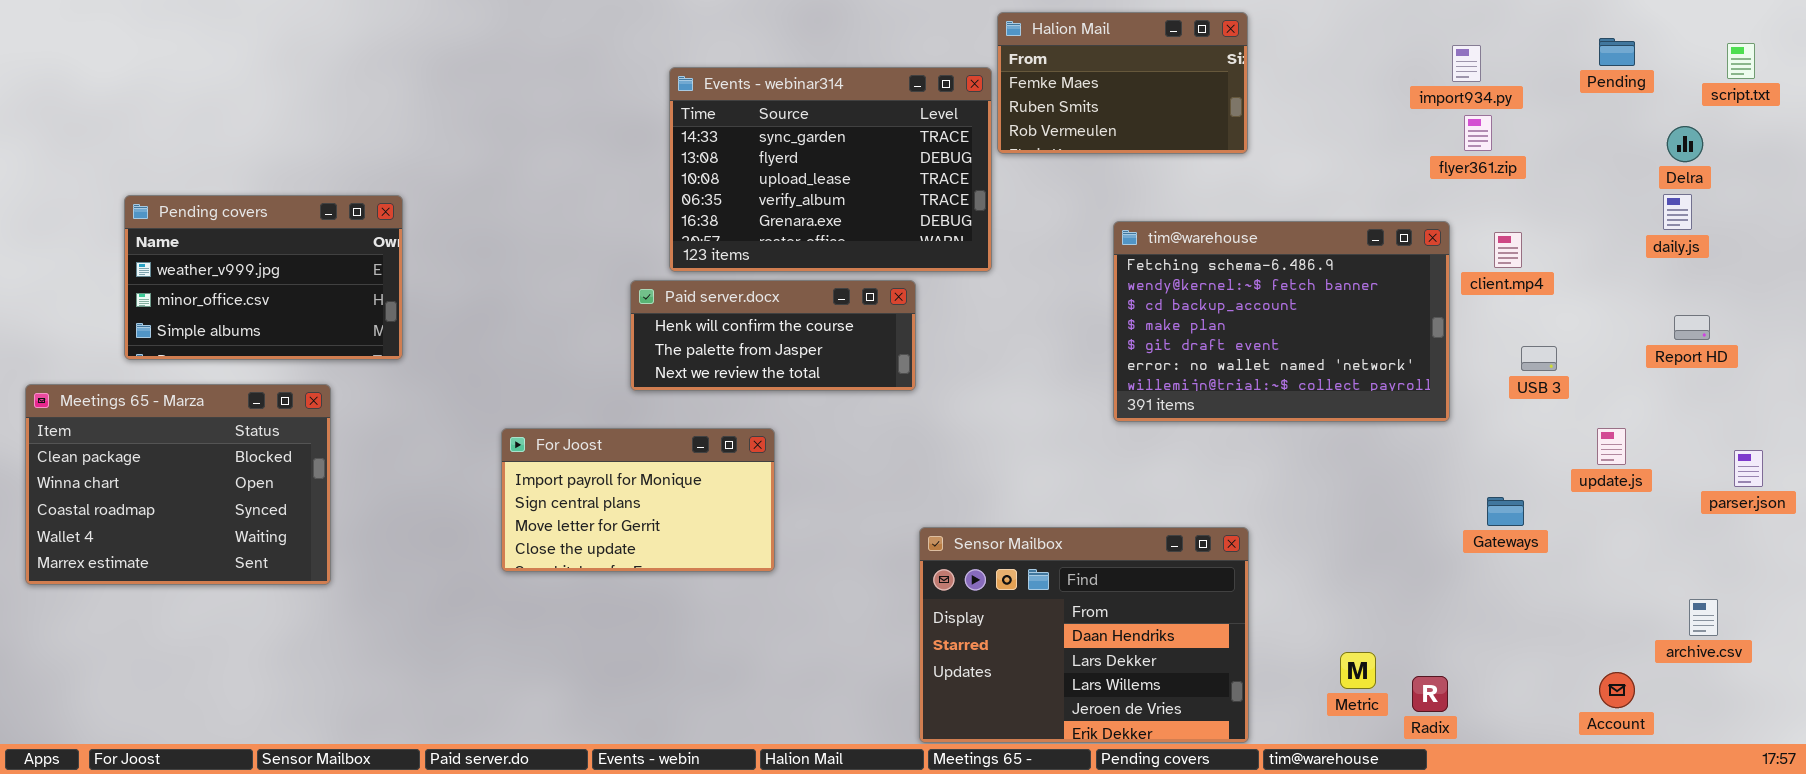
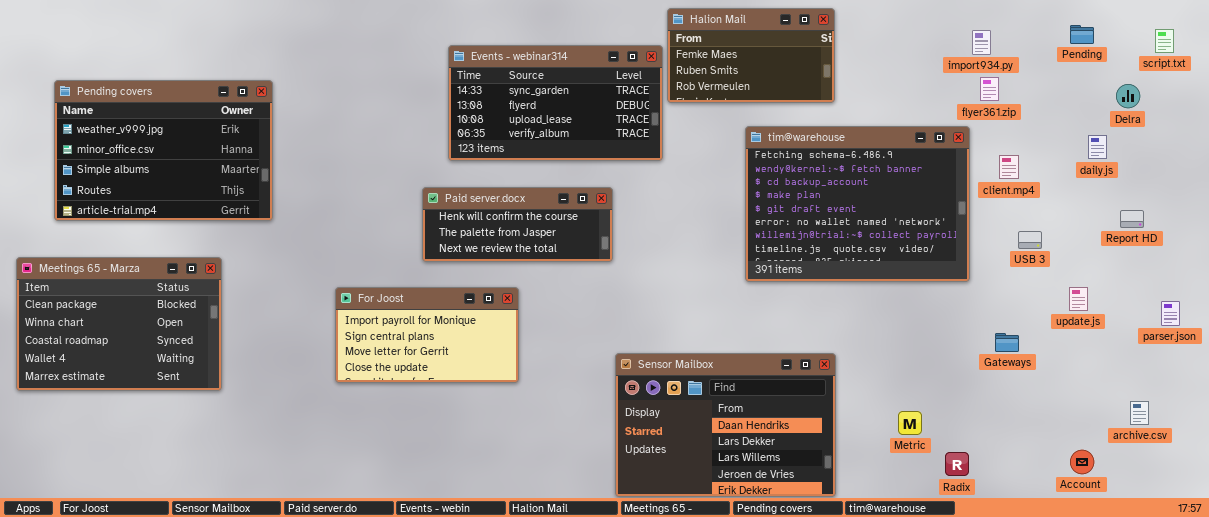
Events - webinar314: [669,67,992,272] -> [448,45,663,161], resized
daily.js: [1663,194,1692,230] -> [1088,135,1107,159], moved
Pending covers: [124,195,403,360] -> [54,80,273,221], moved, resized
tim@warehouse: [1113,221,1450,422] -> [745,126,970,282], resized
Metric: [1340,652,1376,689] -> [898,411,922,435], moved

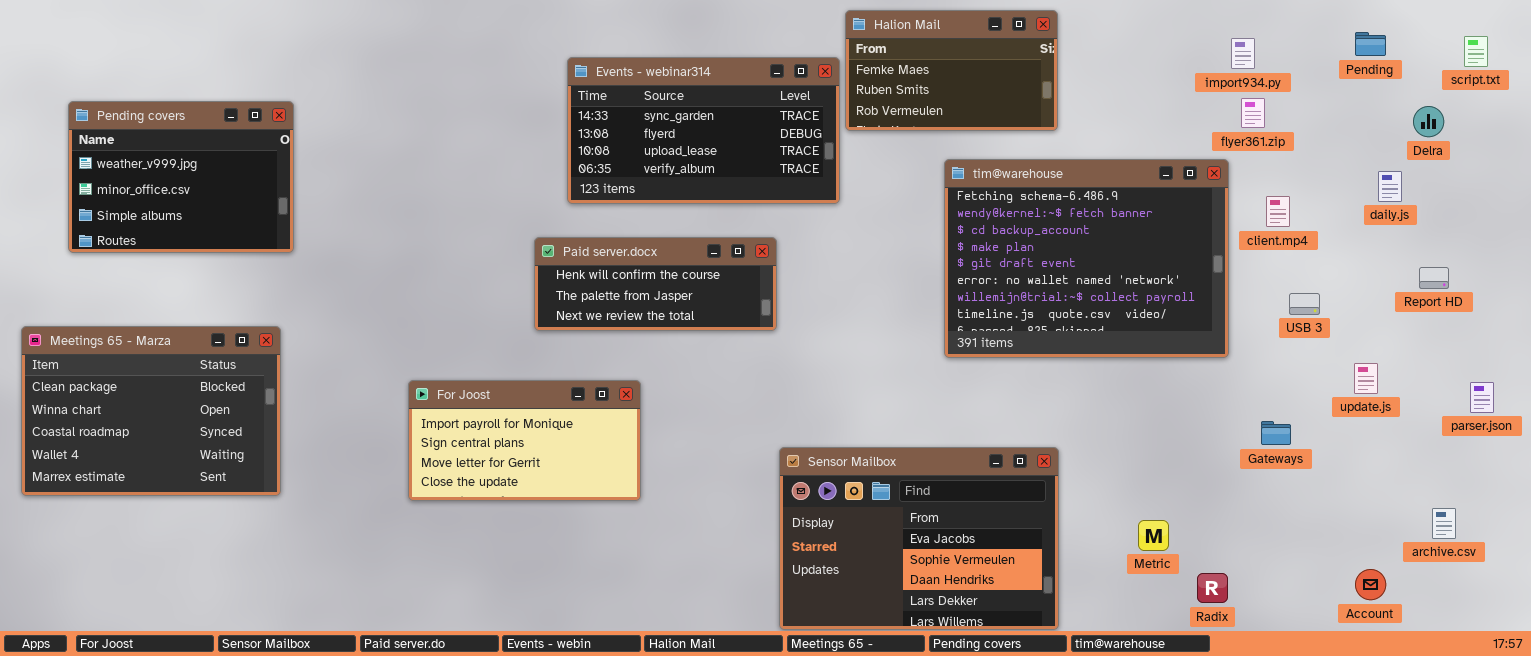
Pending covers: [54,80,273,221] -> [68,101,294,253], resized
For Joost: [335,287,519,383] -> [408,380,641,501], moved
Sensor Mailbox: [615,353,836,497] -> [779,447,1059,630], scrolled up 2 rows

